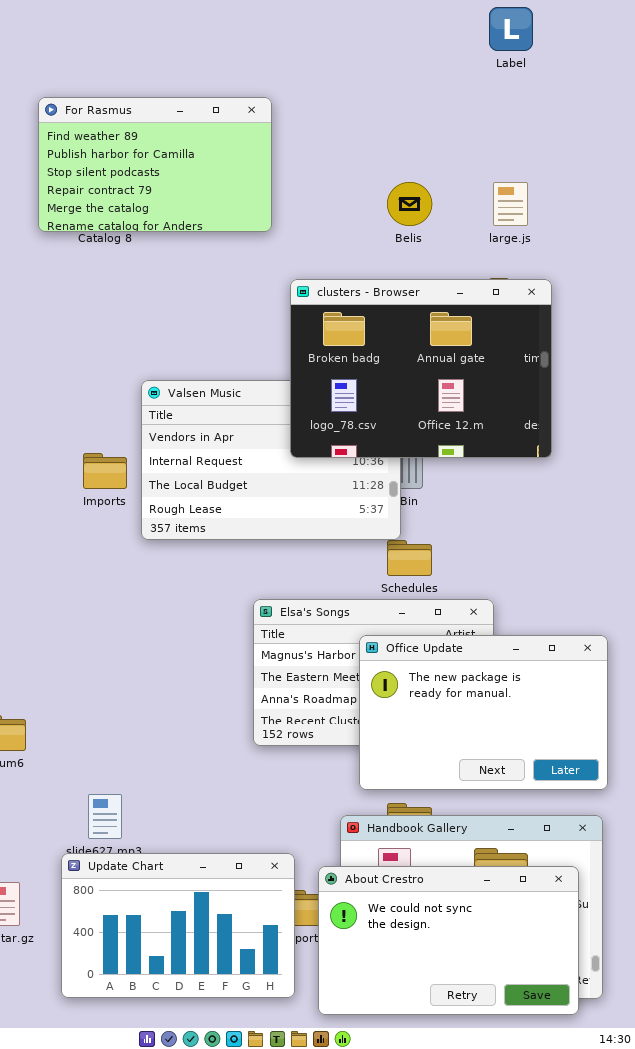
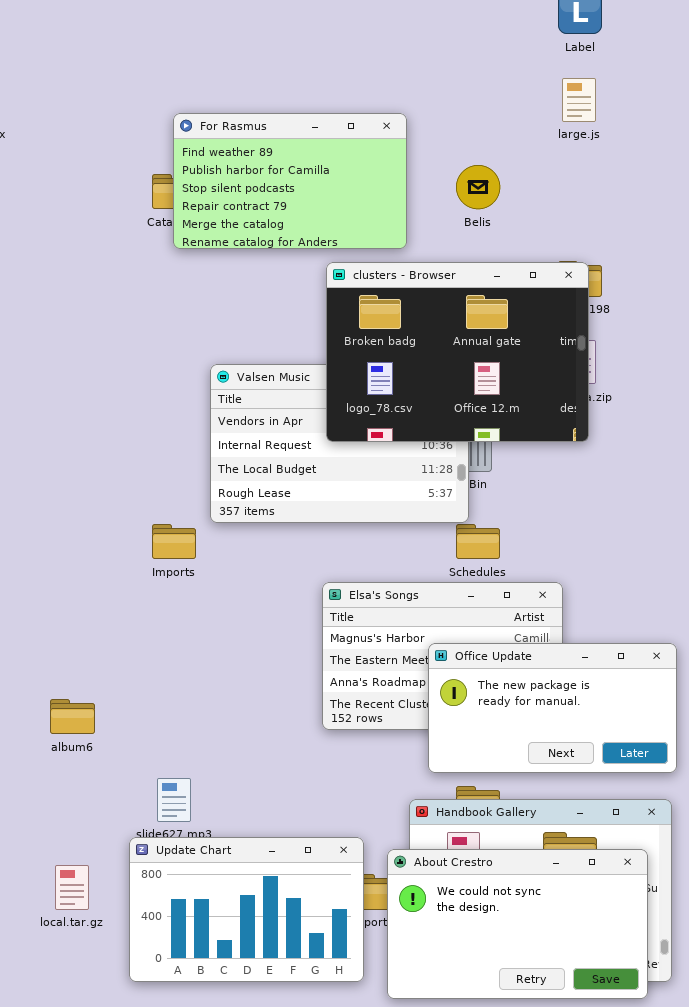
For Rasmus: [38,97,272,232] -> [173,113,407,249], moved
large.js: [493,182,528,226] -> [562,78,596,122], moved
clusters - Browser: [290,279,552,458] -> [326,262,589,442], moved
Imports: [83,453,127,489] -> [152,524,196,559], moved
Office Update: [359,635,608,790] -> [428,643,677,773], resized

